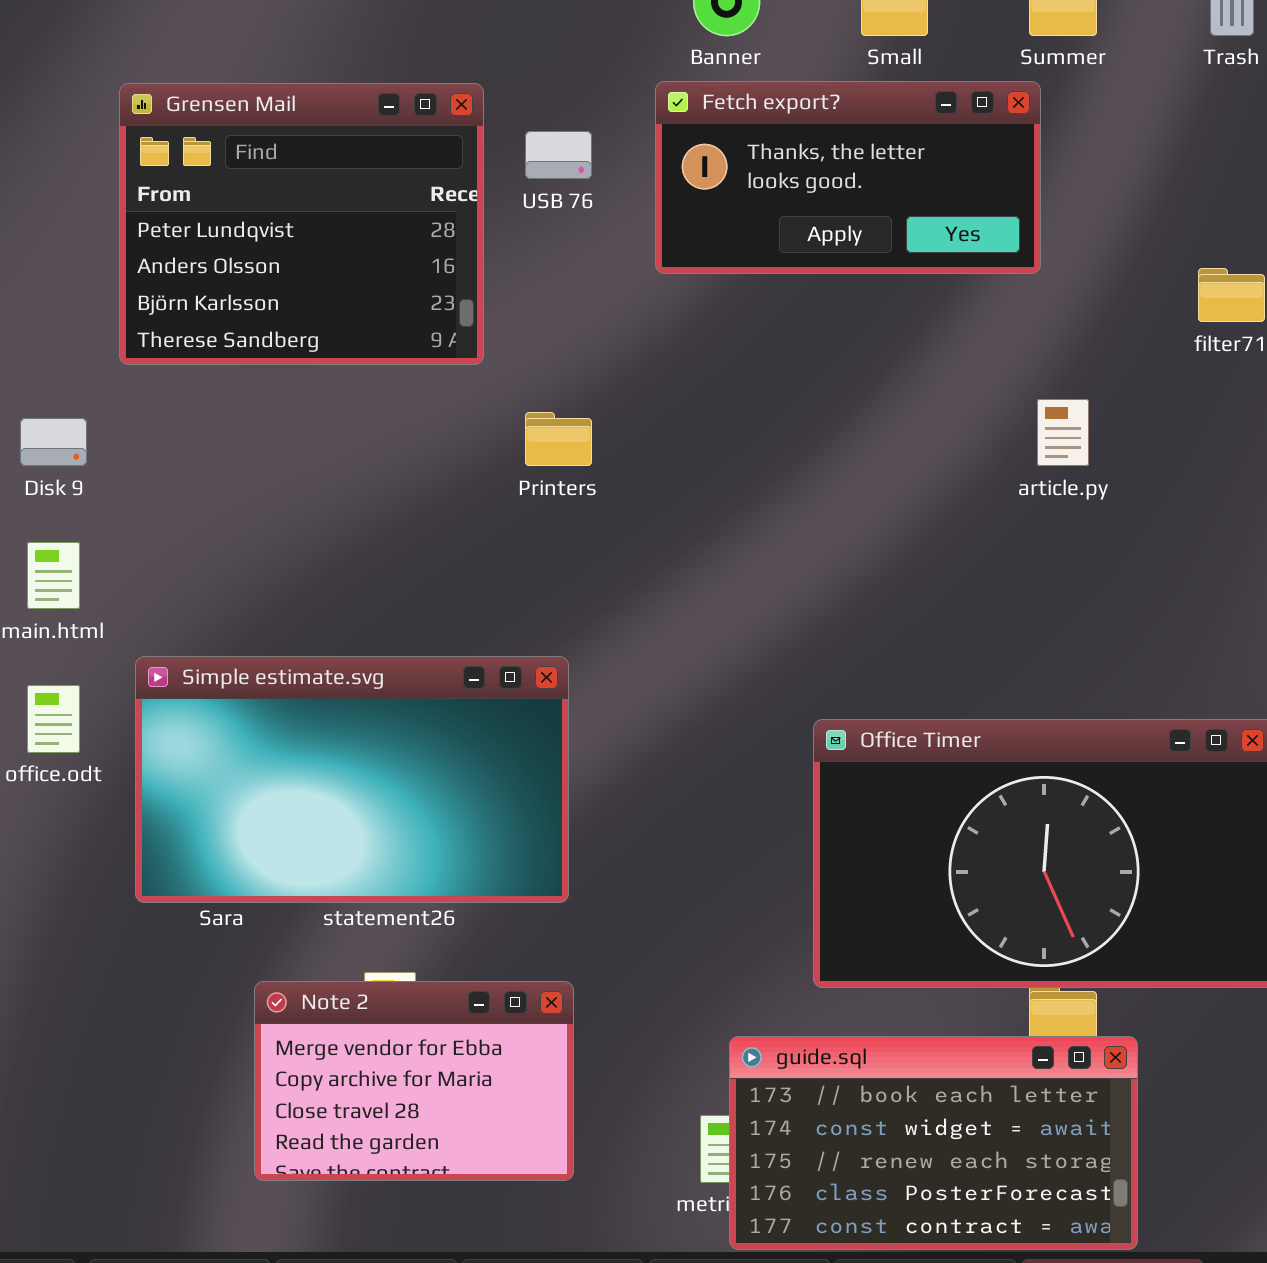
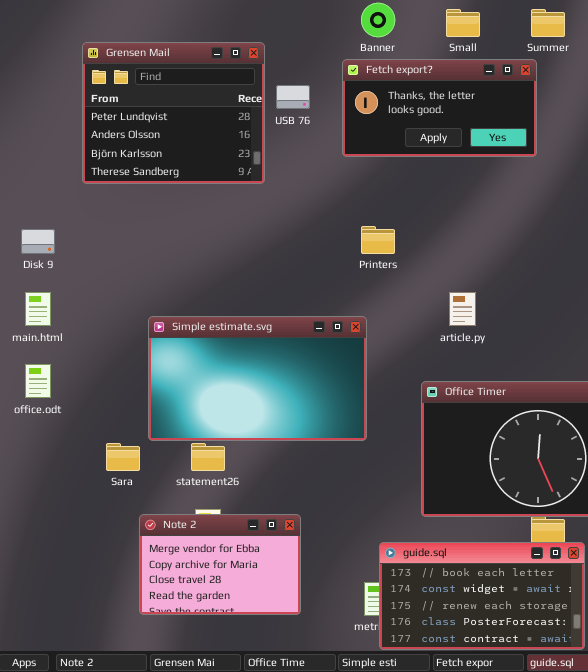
Grensen Mail: [119,83,484,365] -> [82,42,265,184], moved
article.py: [1037,399,1089,466] -> [449,292,476,326], moved
Printers: [525,412,592,466] -> [361,226,395,254], moved
Simple estimate.svg: [135,656,569,903] -> [148,316,367,441], moved

